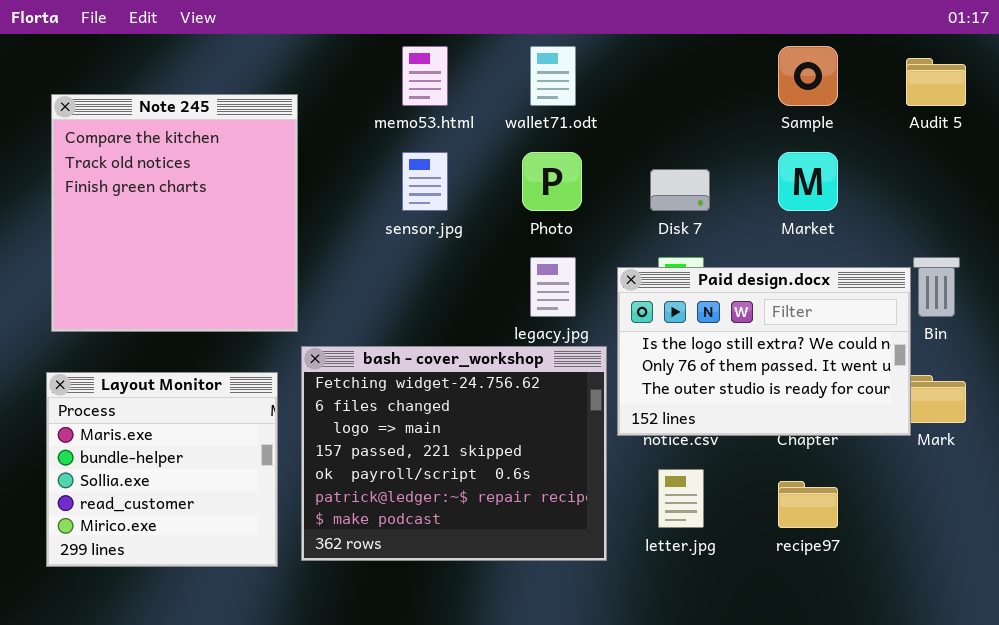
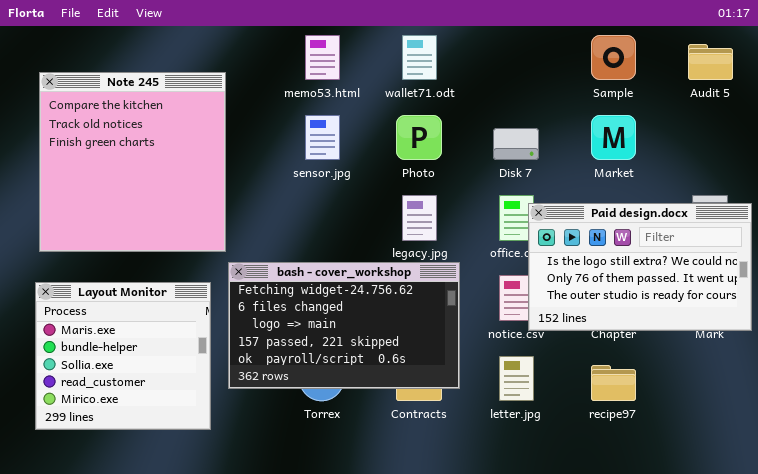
Paid design.docx: [617,267,911,436] -> [528,203,752,331], moved
bash - cover_workshop: [301,346,607,561] -> [228,262,460,389], resized

